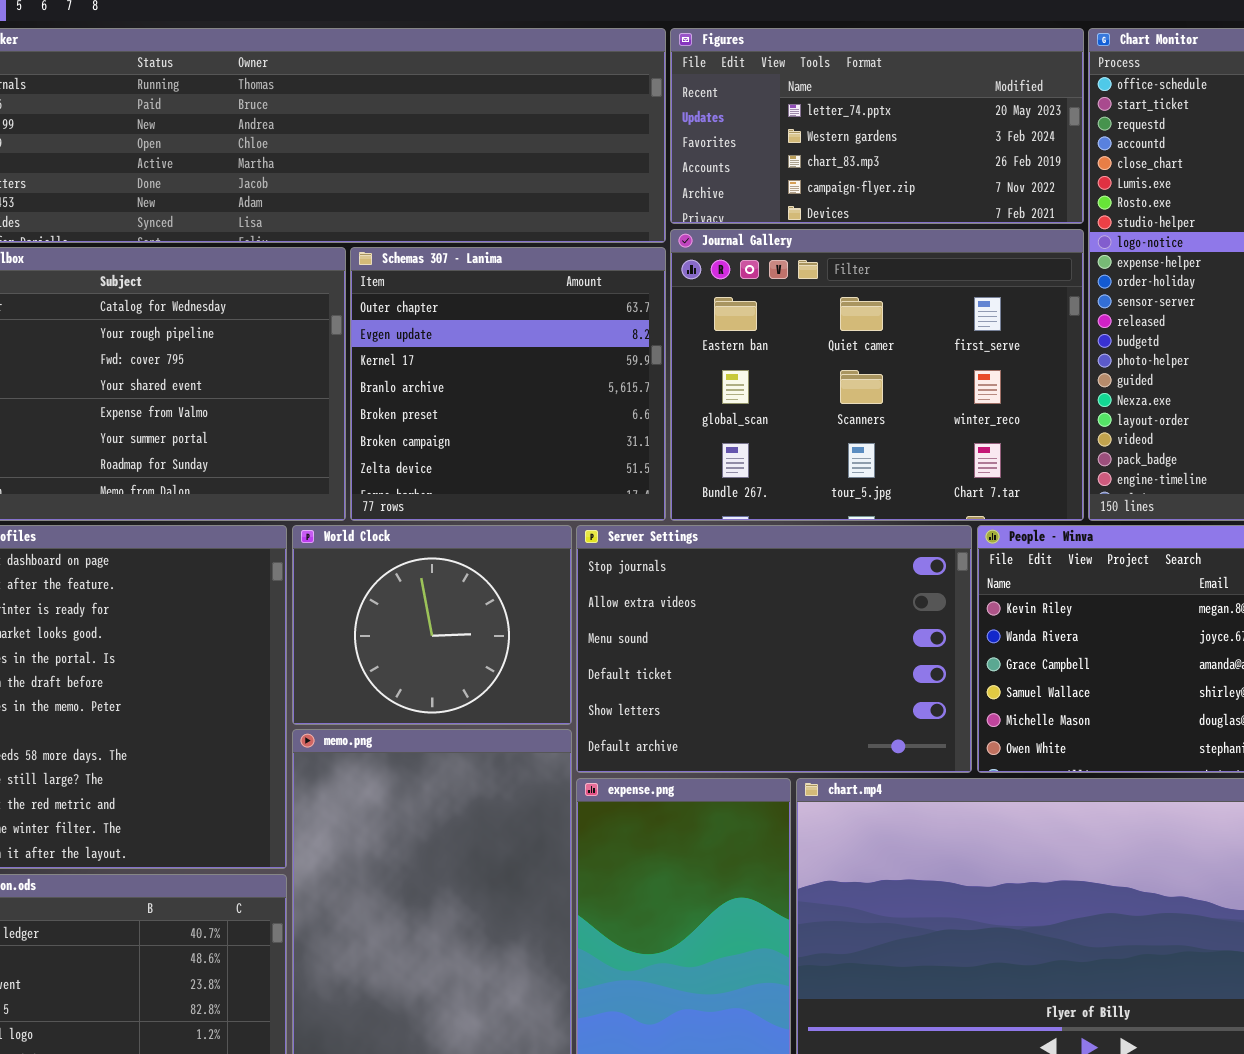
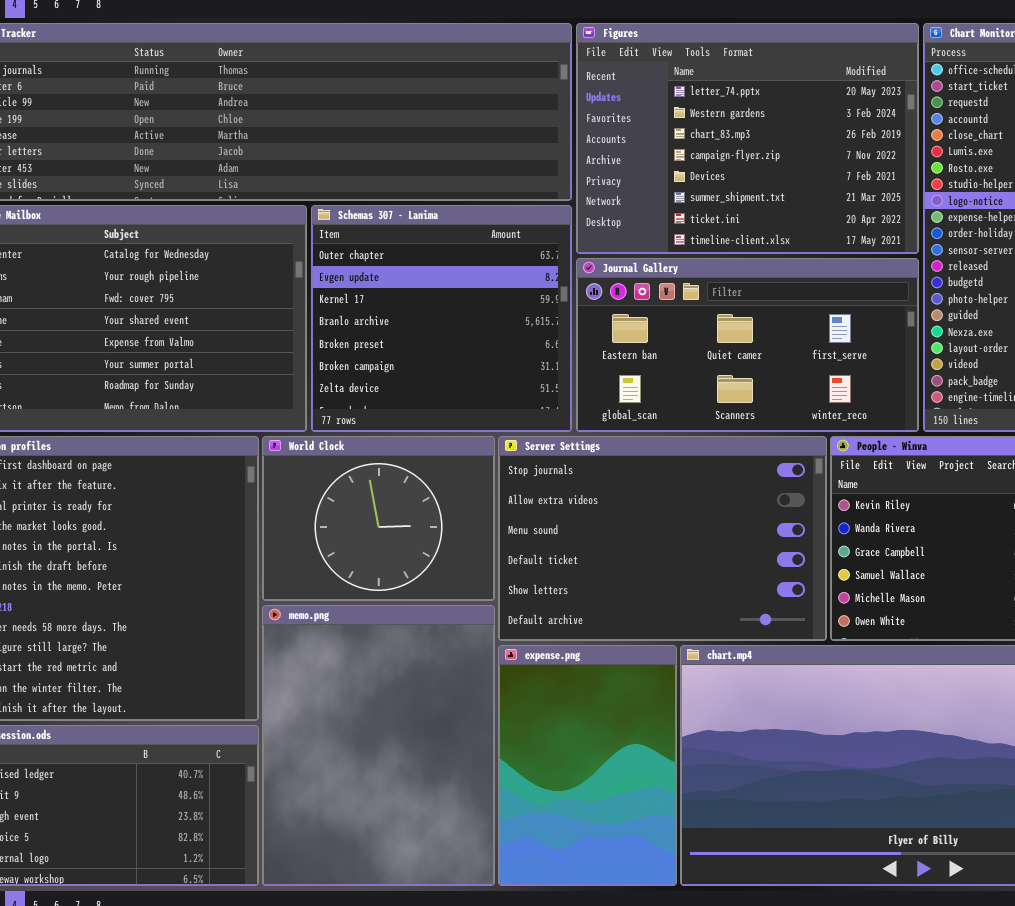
Figures: [670,28,1084,224] -> [576,23,919,254], resized
Journal Gallery: [670,229,1084,521] -> [576,258,919,432], resized

